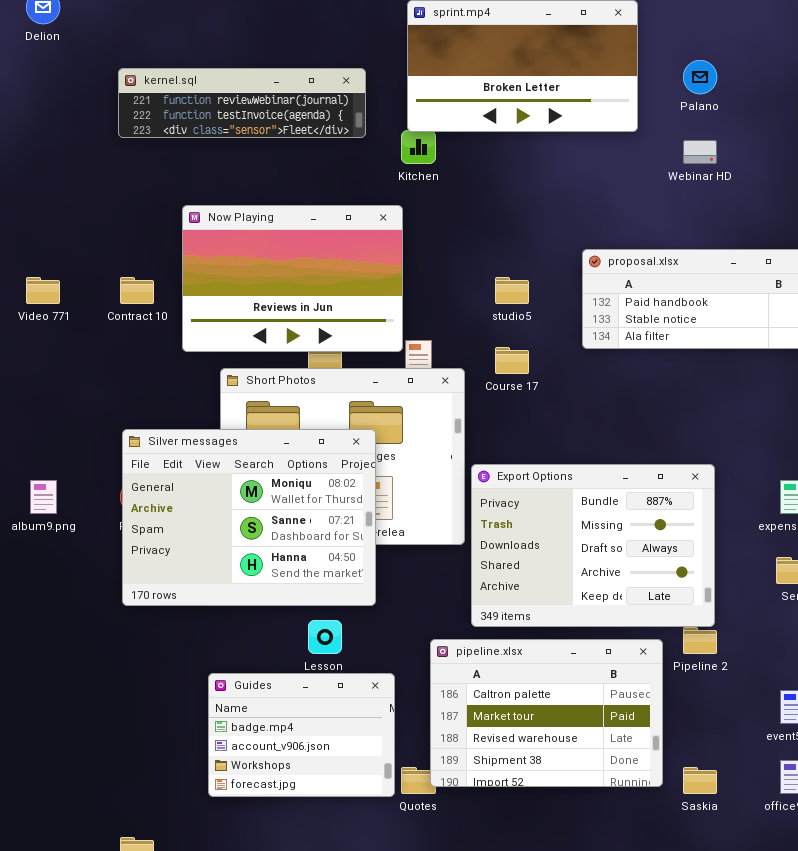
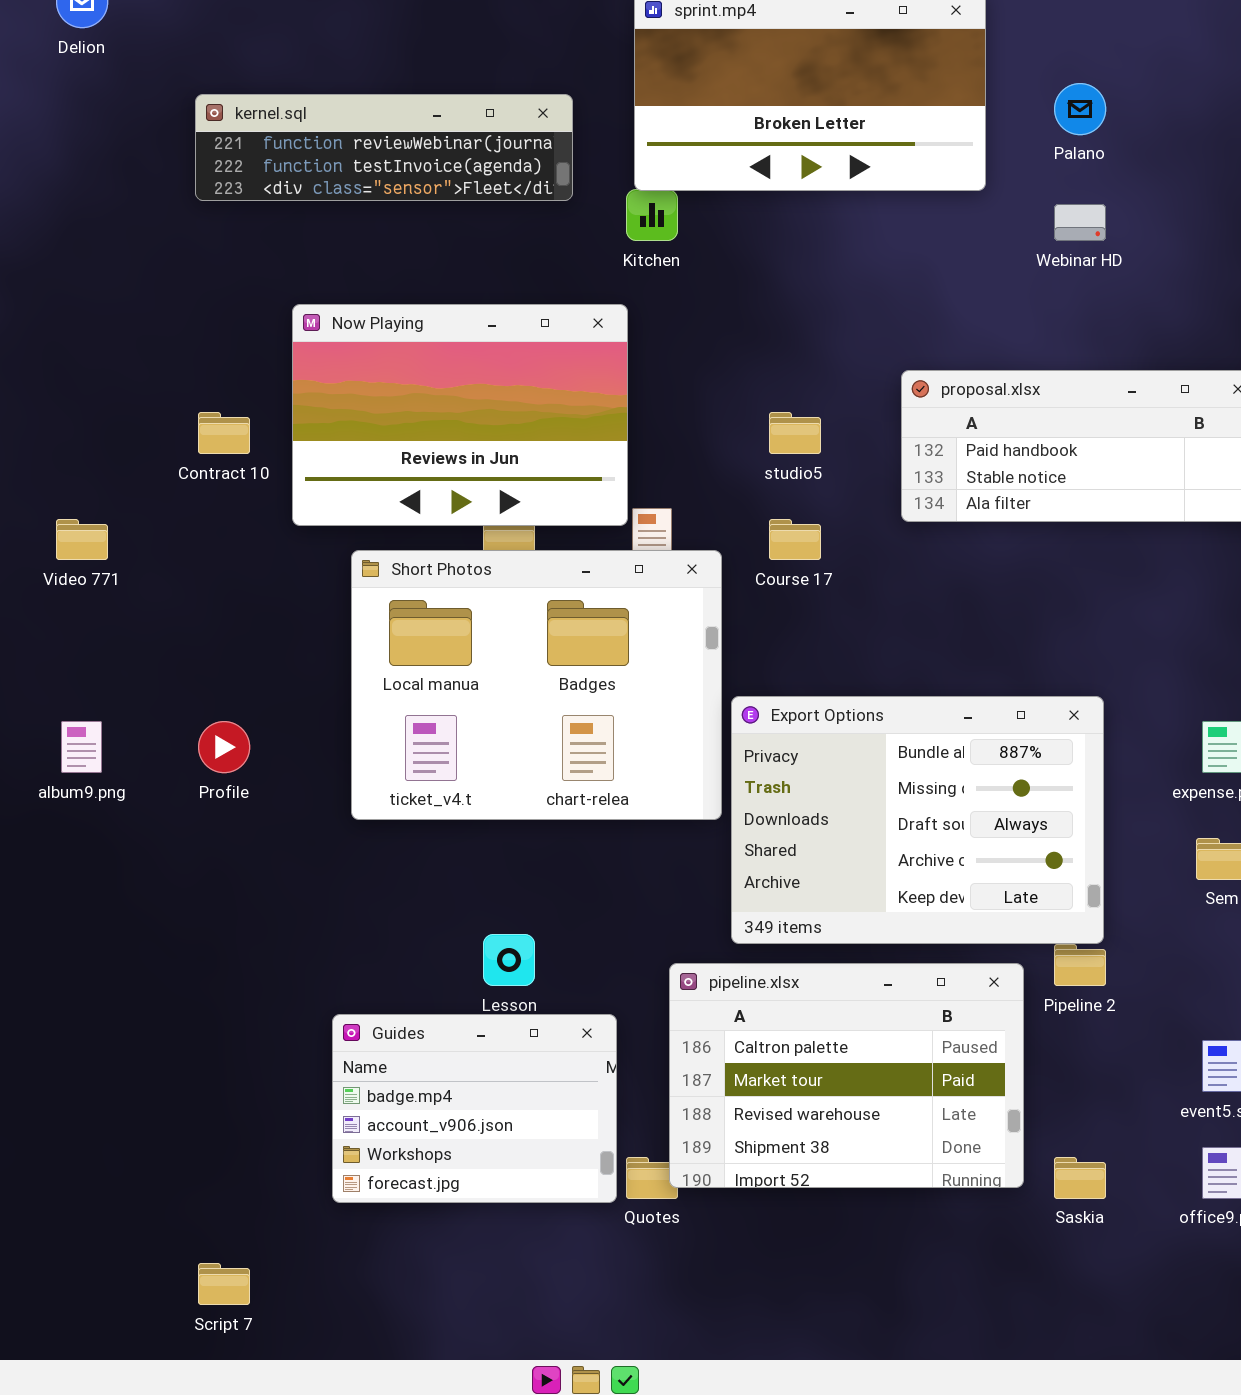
Video 771: [26,277,60,304] -> [56,519,108,560], moved
Silver messages: [122,429,376,606] -> none, closed

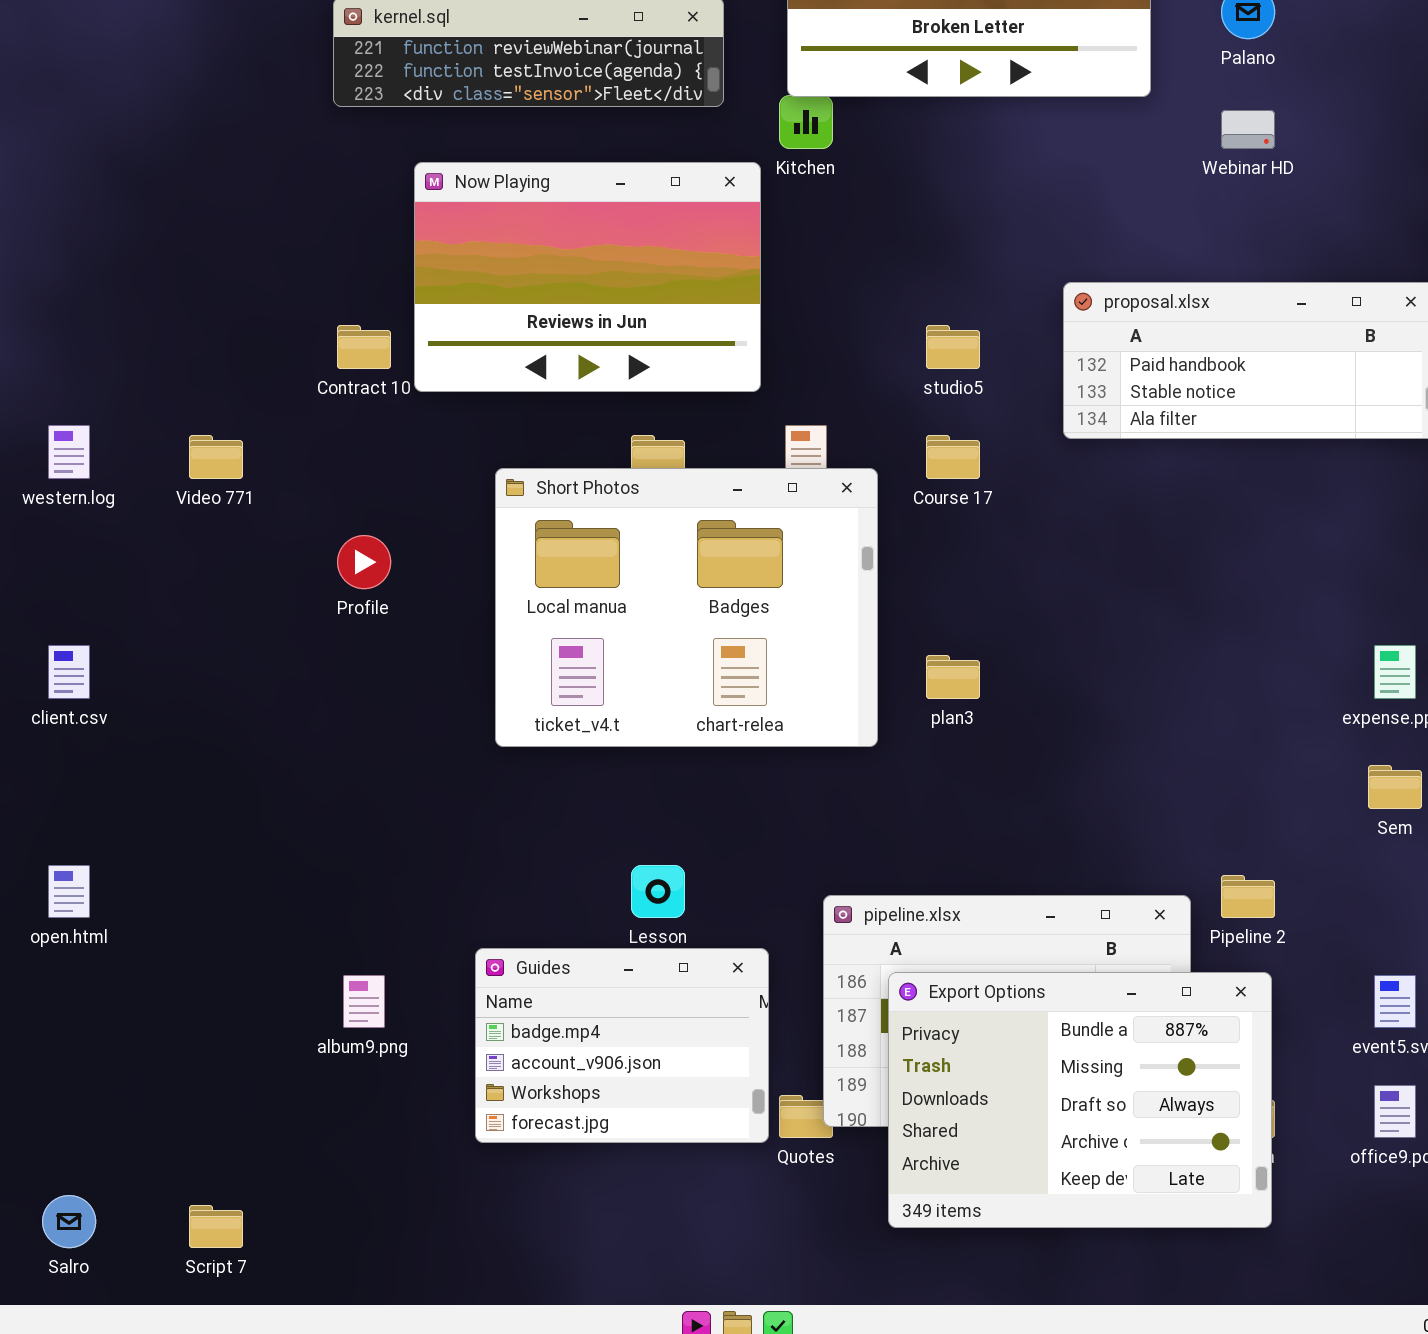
Now Playing: [292,304,628,526] -> [414,162,761,392], moved
Export Options: [731,696,1104,944] -> [888,972,1272,1228], moved
album9.png: [61,721,102,773] -> [343,975,385,1028], moved
Profile: [198,721,250,773] -> [337,535,391,589], moved
Script 7: [198,1263,250,1305] -> [189,1205,243,1248], moved

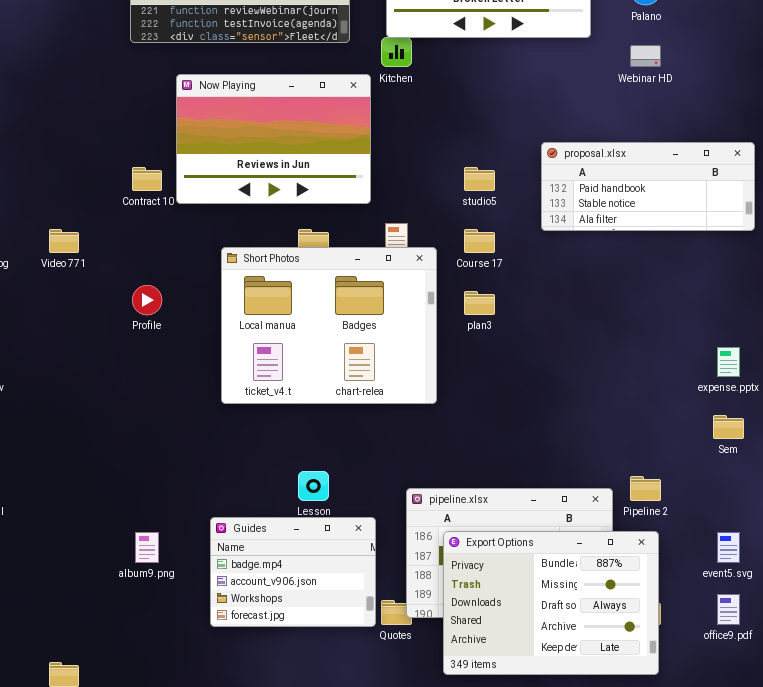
plan3: [926,655,980,699] -> [464,291,495,315], moved

